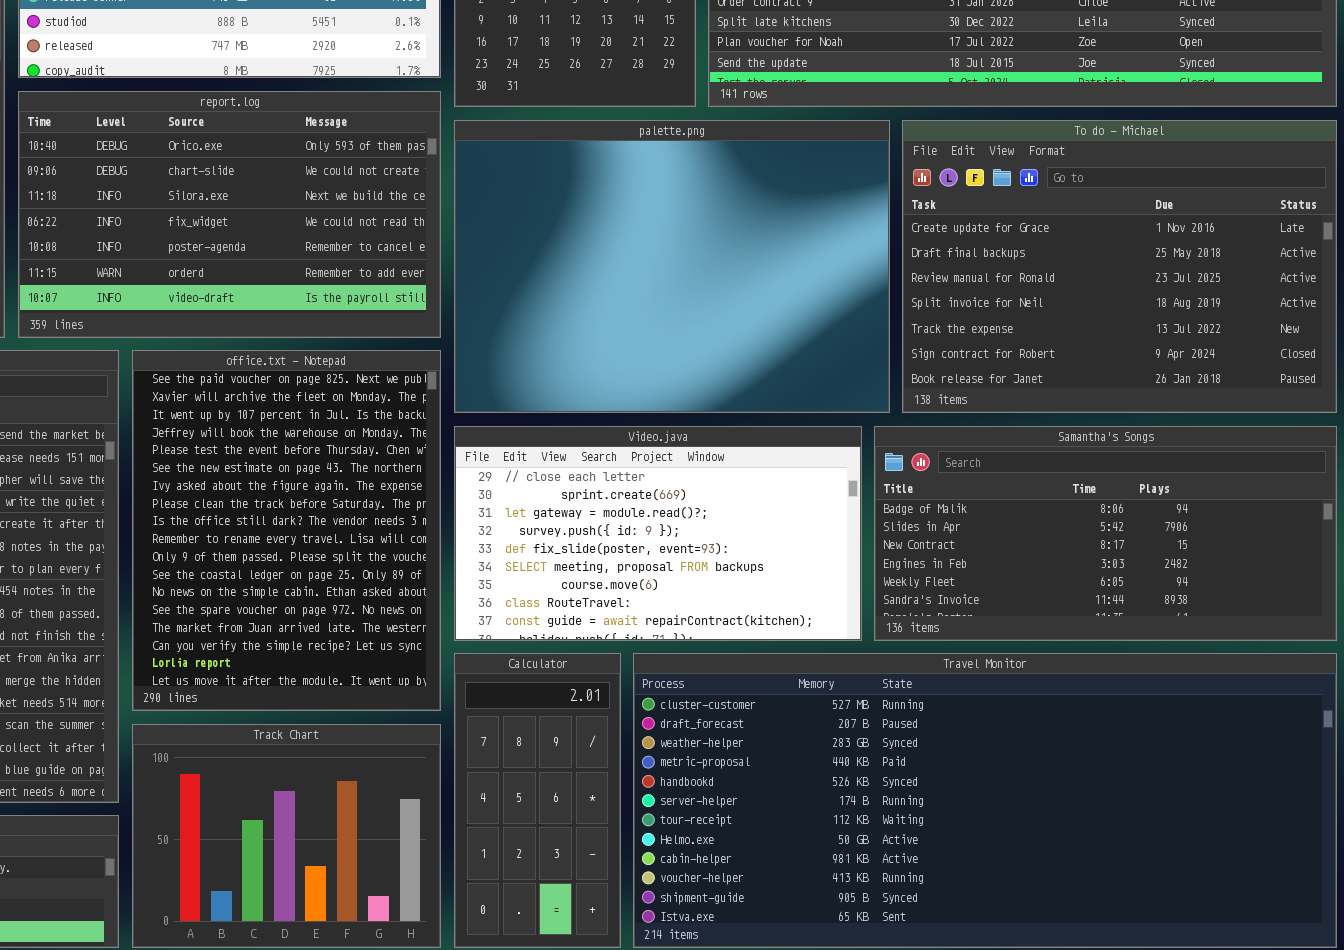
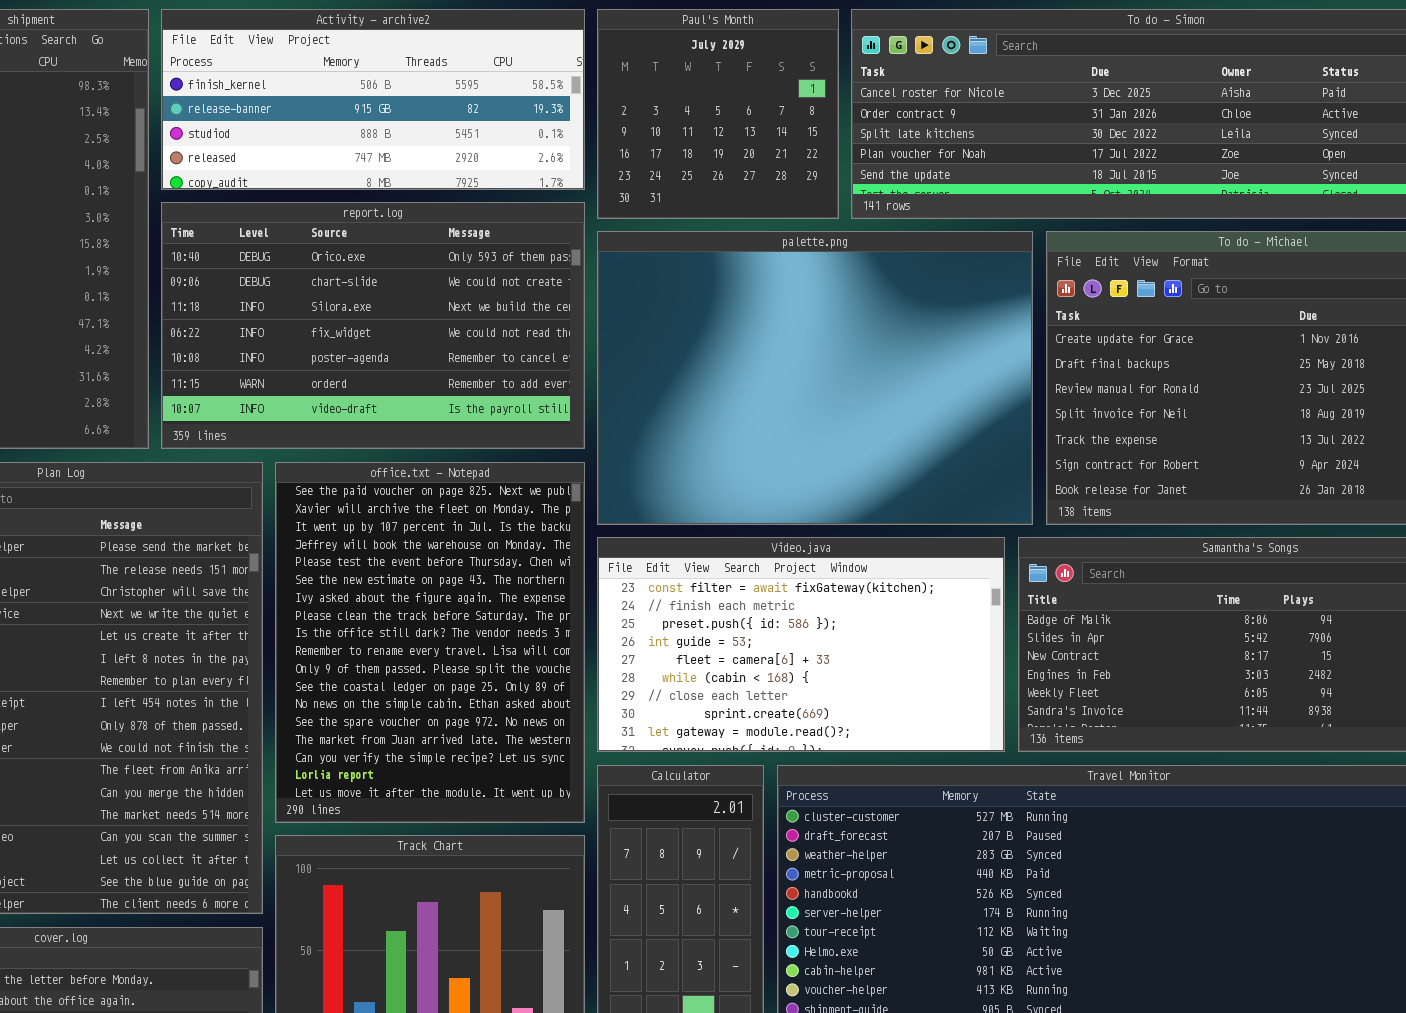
Video.java: [454,426,862,641] -> [597,537,1005,752], scrolled up 6 rows

